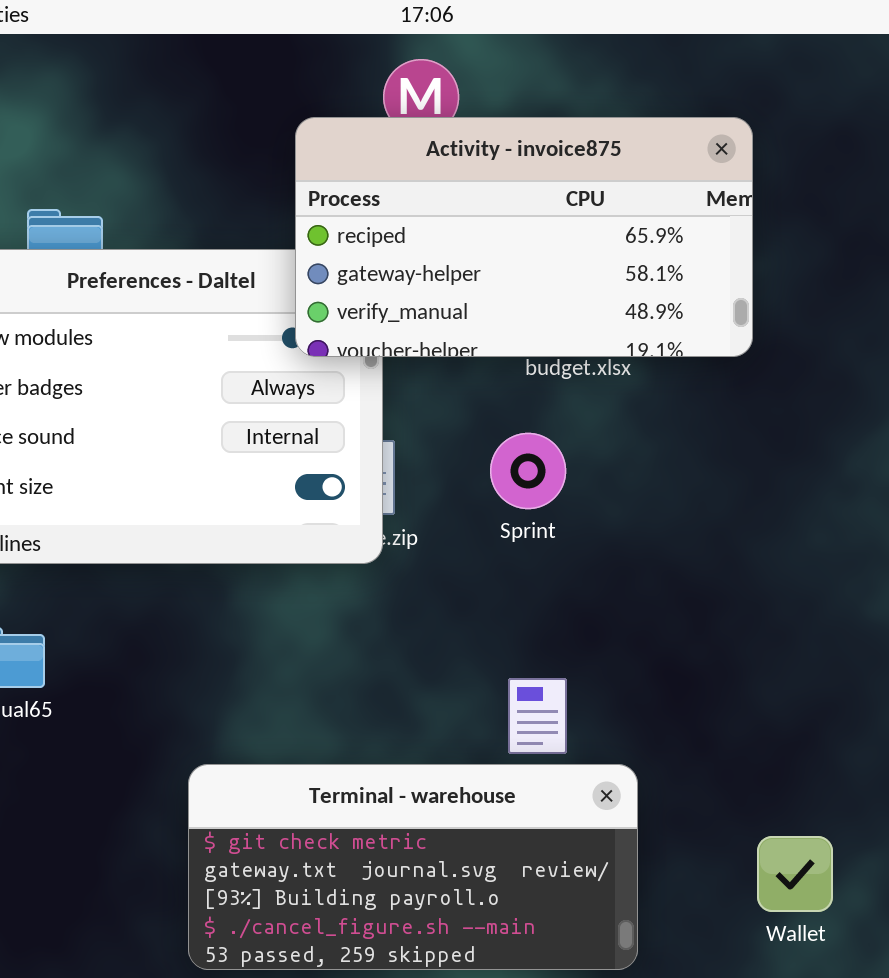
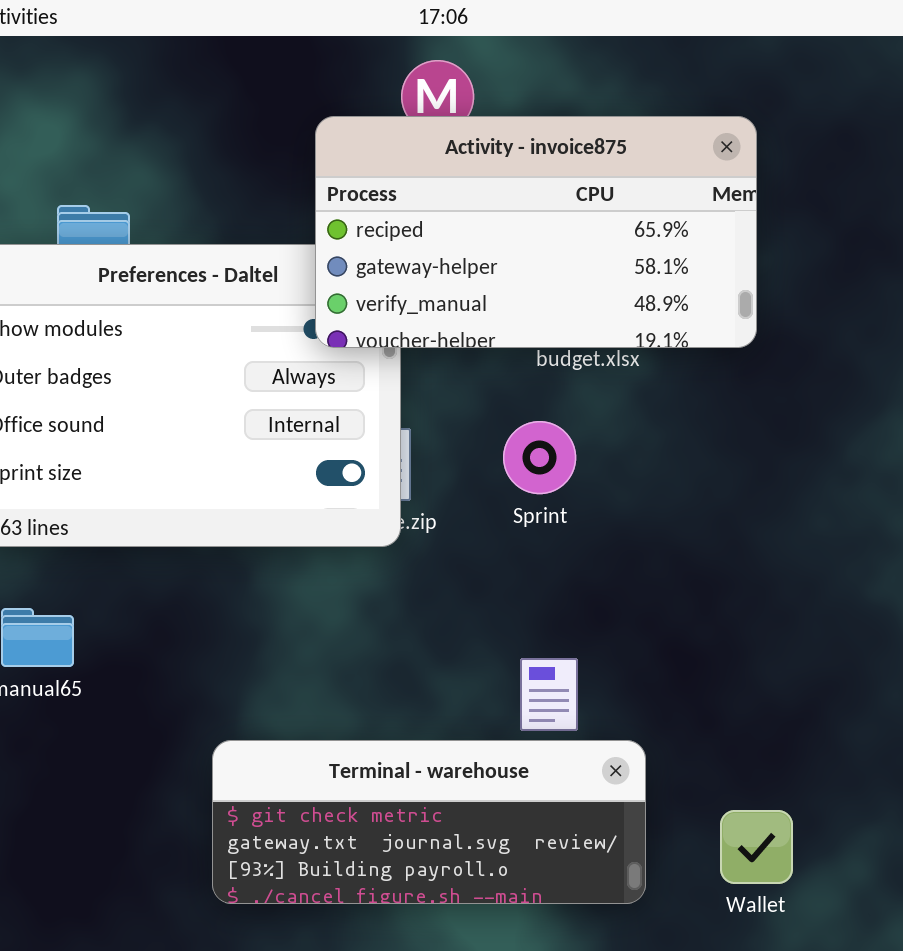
Terminal - warehouse: [188,764,638,970] -> [212,740,646,904], resized
Wallet: [757,836,833,912] -> [720,810,793,884], moved

